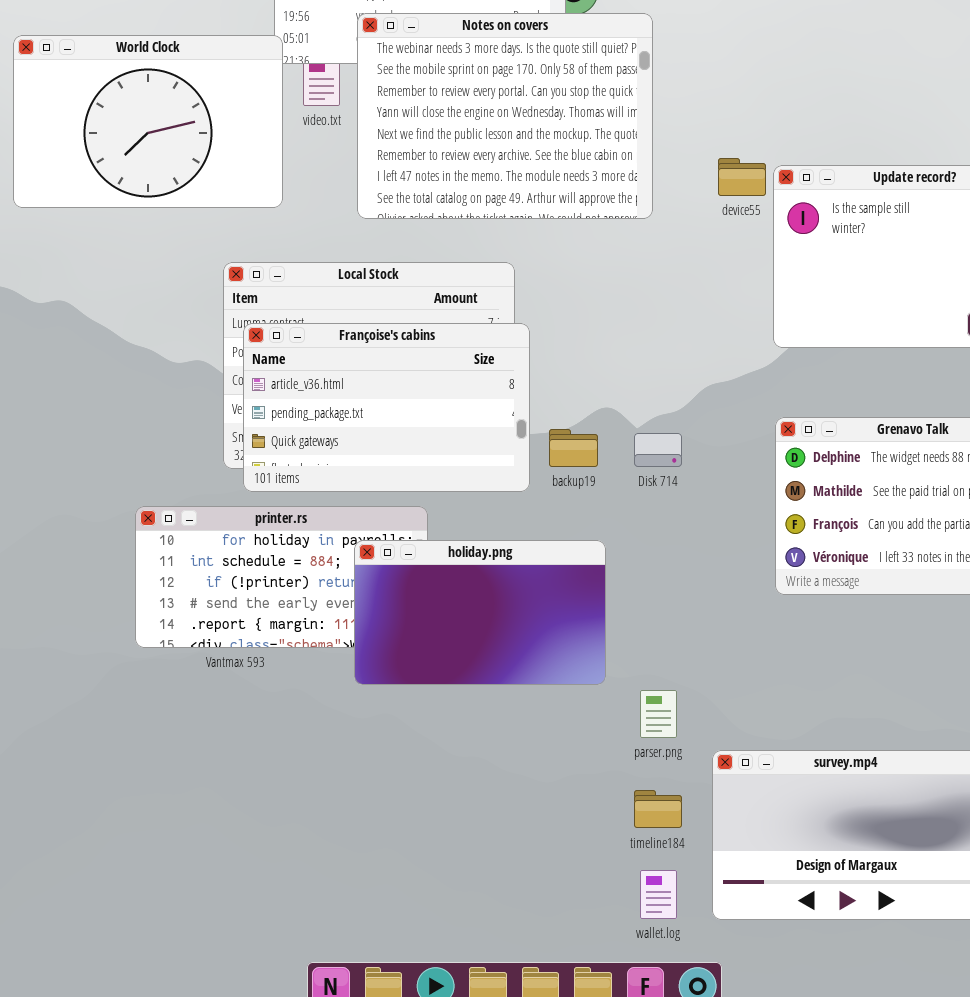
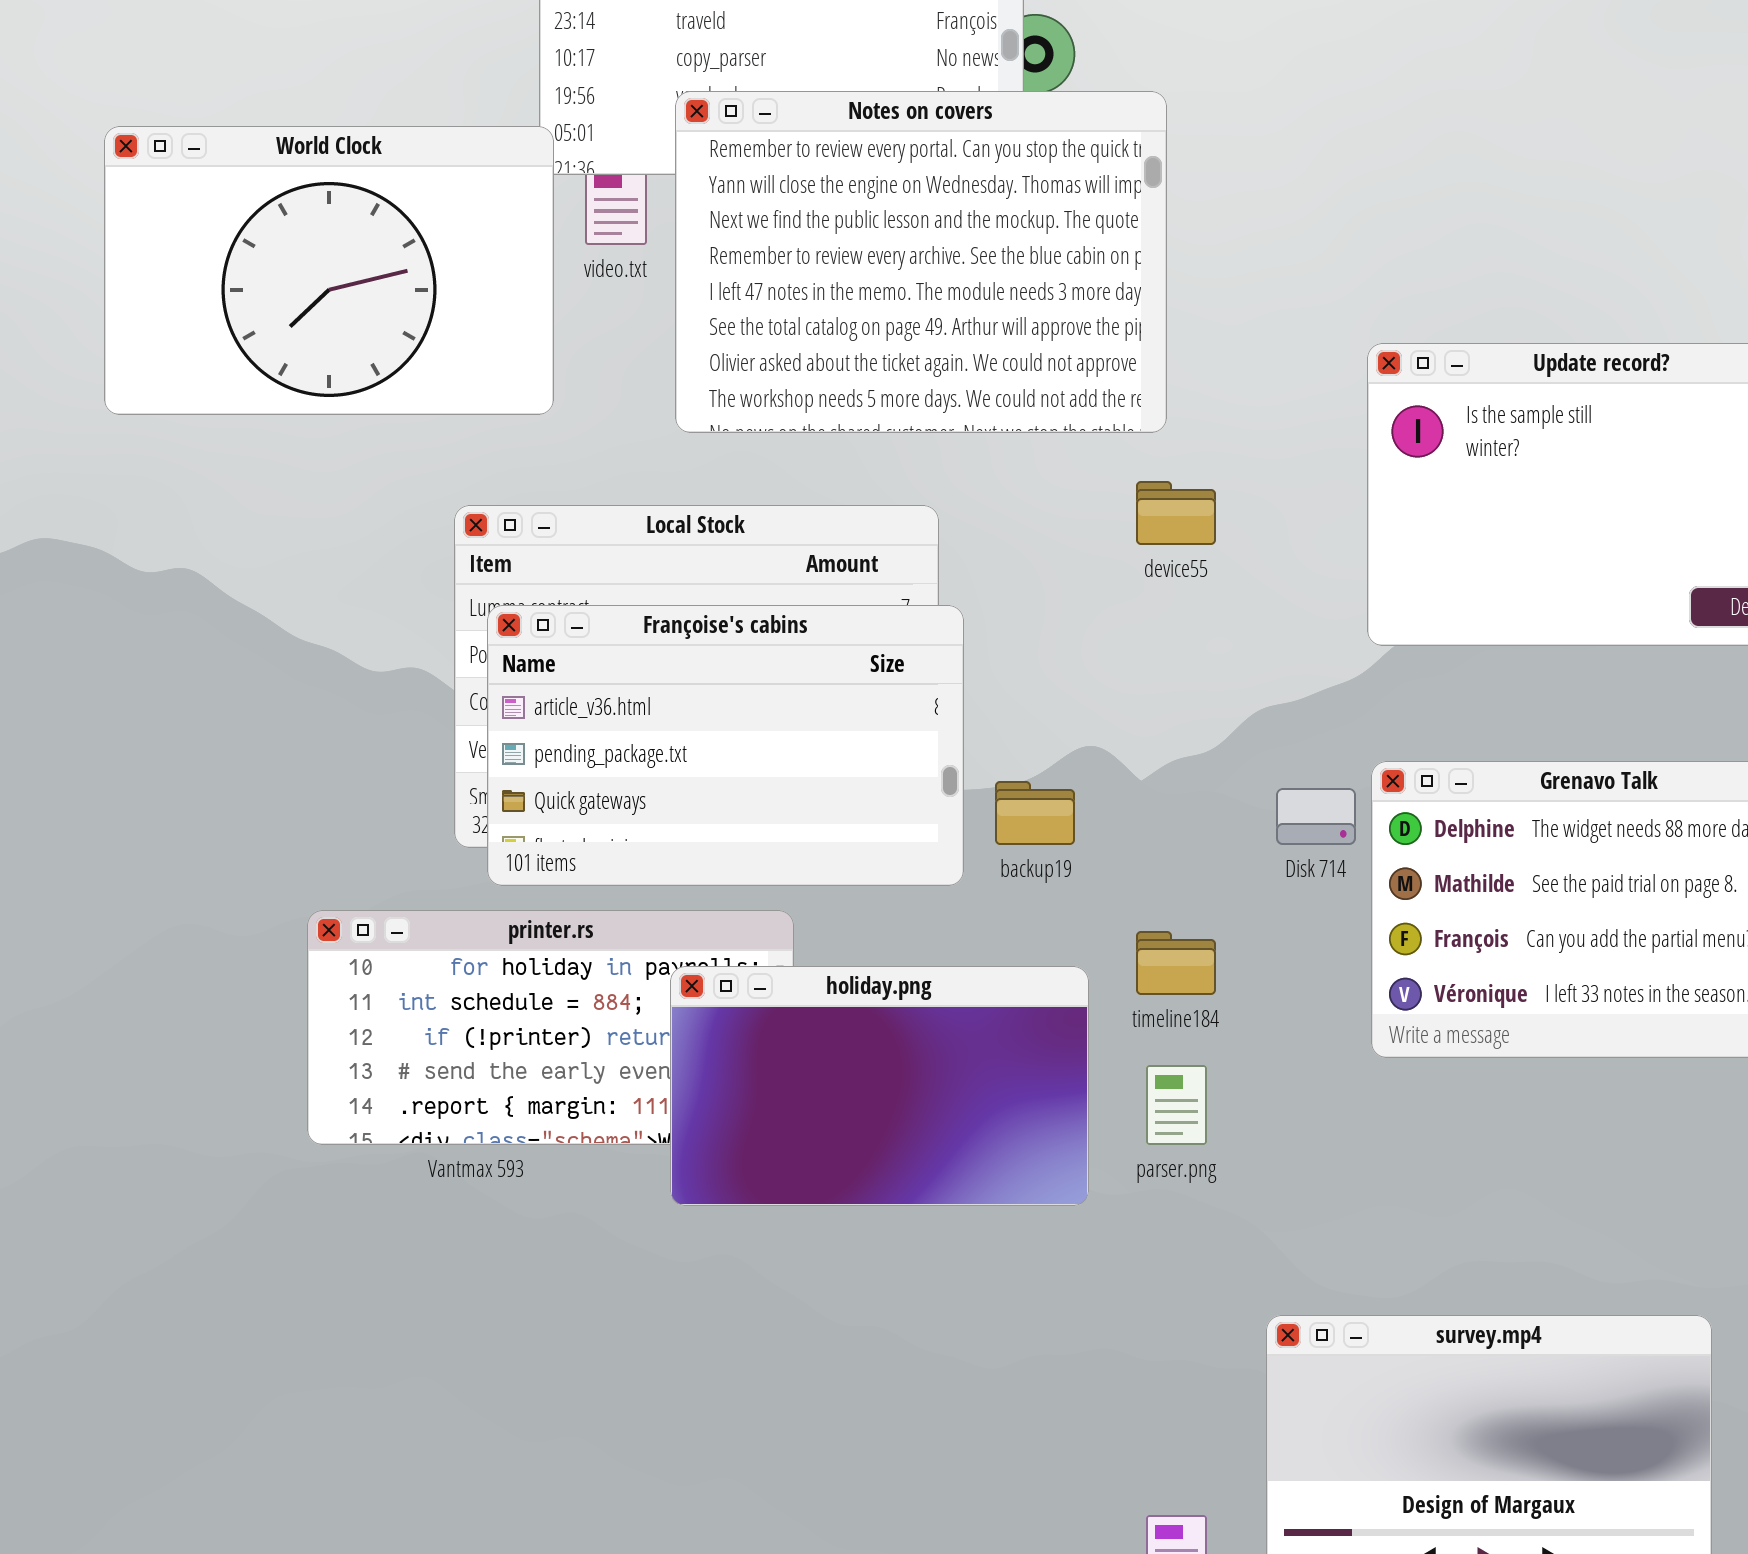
Notes on covers: [357,13,653,219] -> [675,91,1167,433], scrolled down 2 rows
device55: [718,158,766,196] -> [1136,481,1216,545], moved
Disk 714: [634,433,682,467] -> [1276,788,1356,845], moved
parser.png: [640,690,677,738] -> [1146,1065,1207,1145], moved
timeline184: [634,790,682,828] -> [1136,931,1216,995], moved

